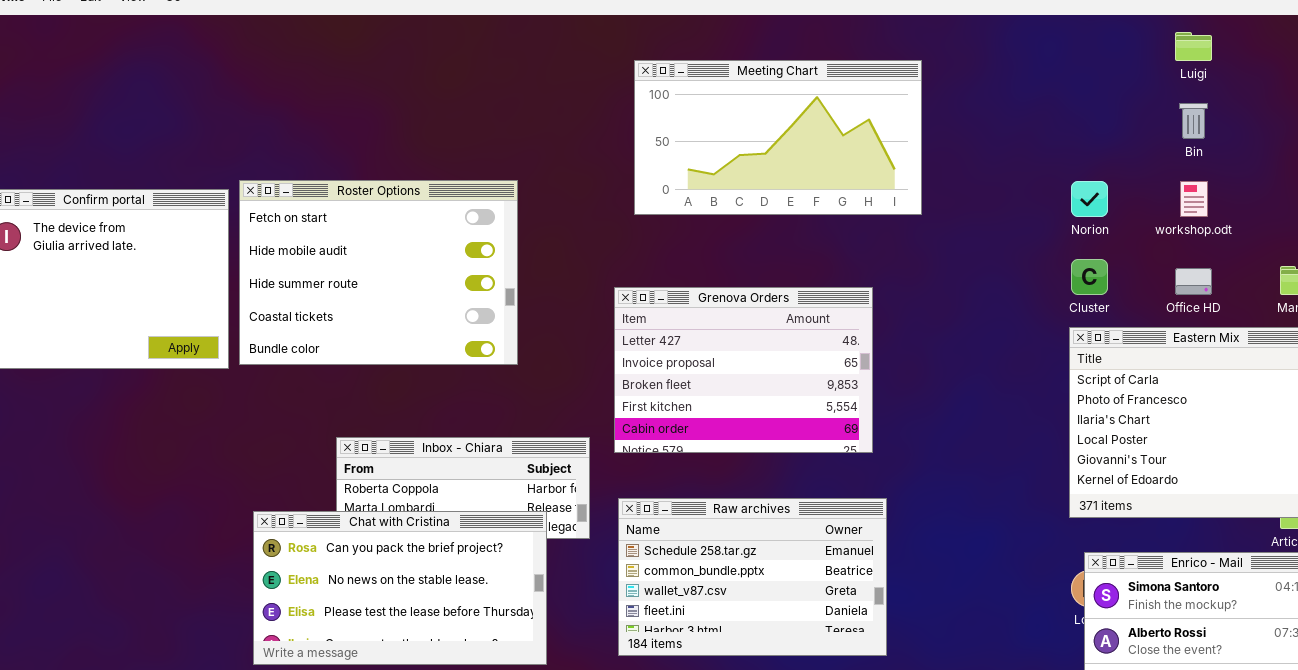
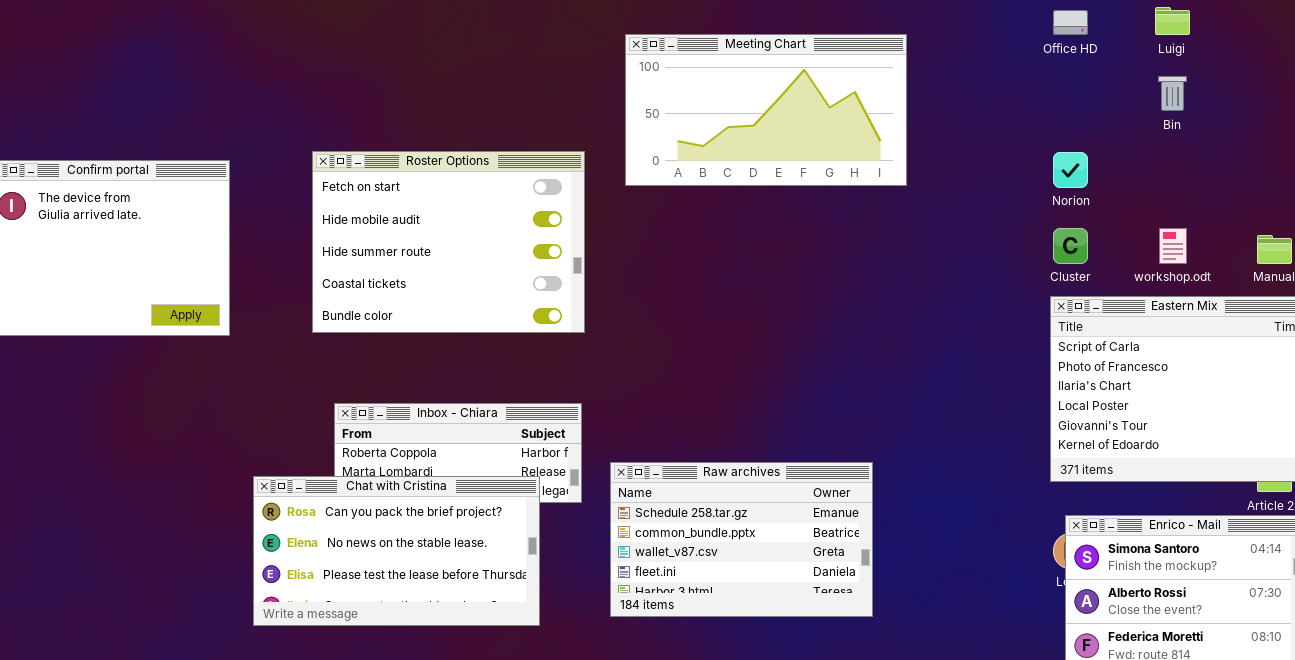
Roster Options: [239,180,518,365] -> [312,151,585,333], moved
workshop.odt: [1180,181,1208,217] -> [1159,228,1187,264], moved
Office HD: [1175,268,1212,295] -> [1053,10,1088,35], moved
Grenova Orders: [614,287,873,453] -> none, closed

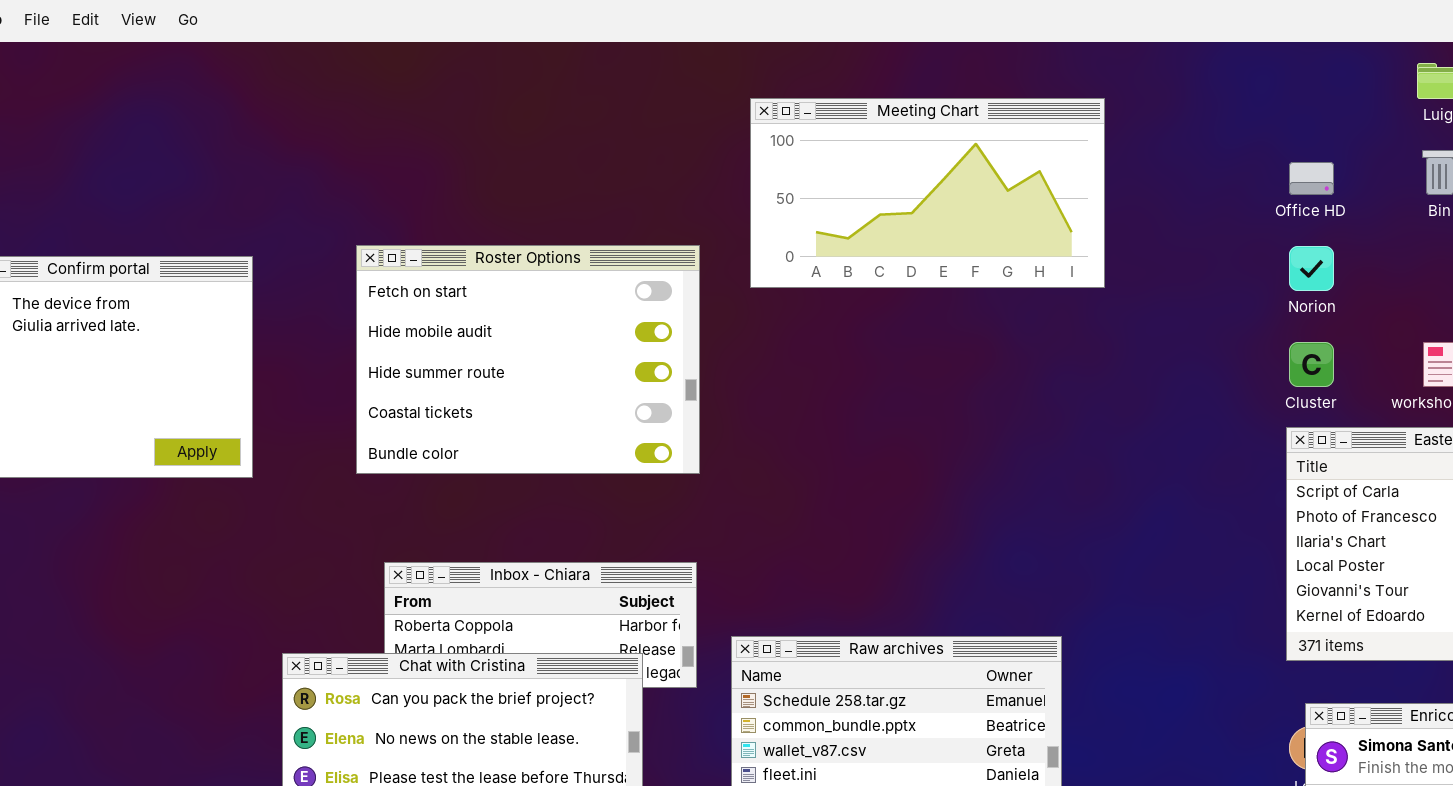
Office HD: [1053,10,1088,35] -> [1289,162,1334,195], moved

